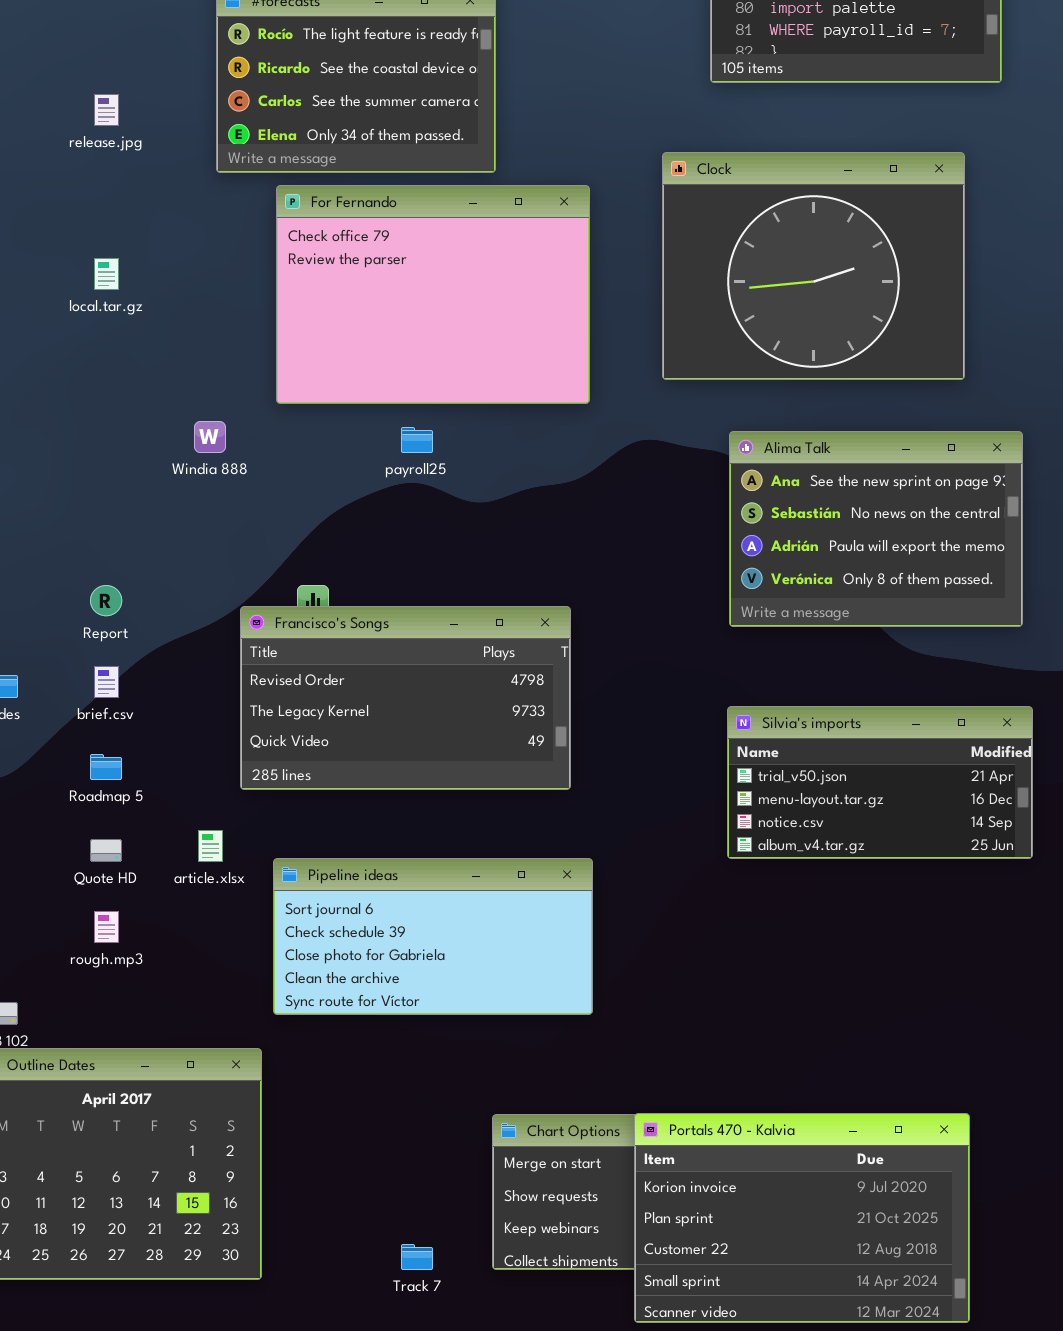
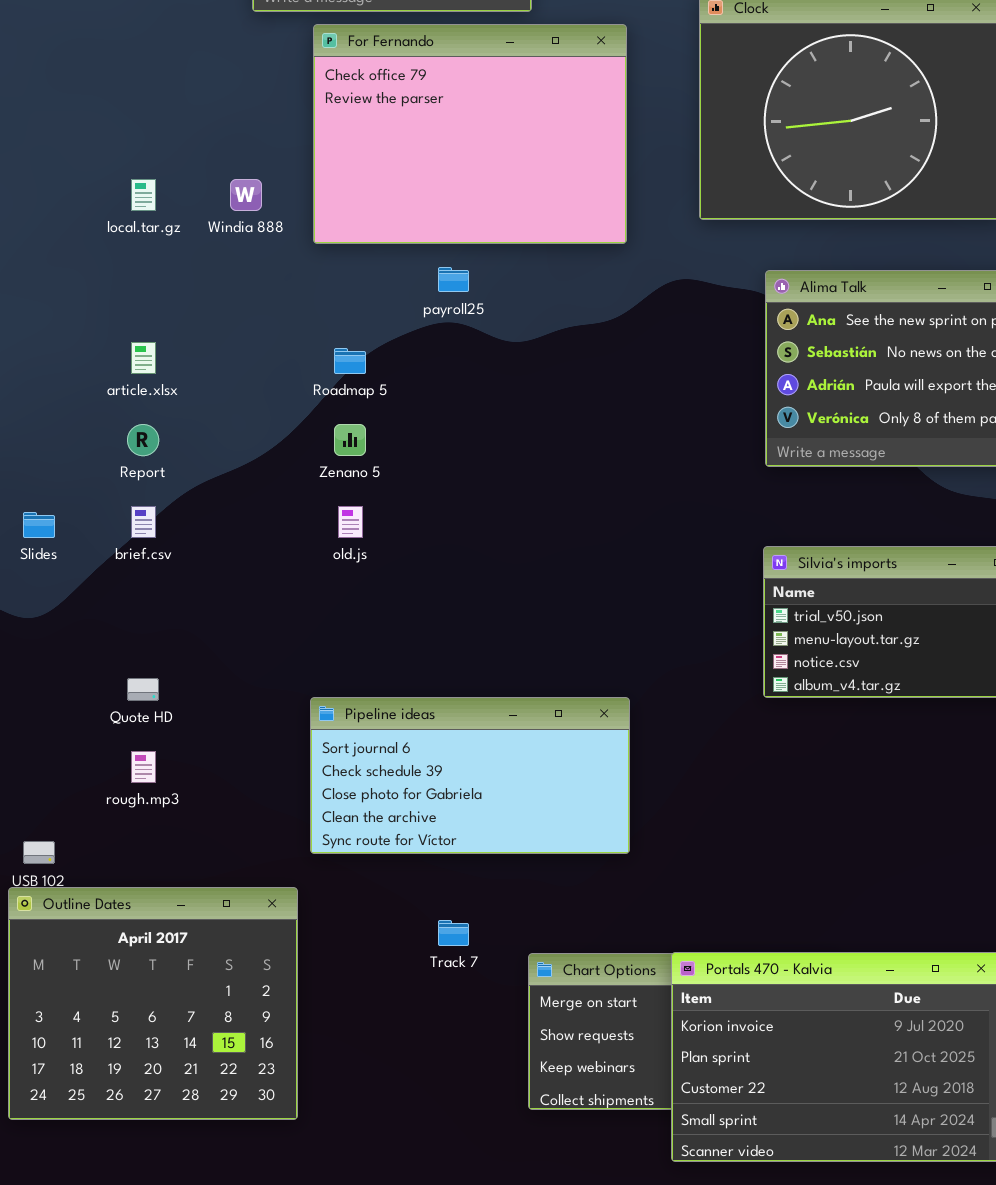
local.tar.gz: [94,258,119,290] -> [131,179,156,211], moved
Windia 888: [194,421,226,453] -> [230,179,262,211], moved
Francisco's Songs: [240,606,571,790] -> none, closed
Roadmap 5: [90,754,122,780] -> [334,348,366,374], moved
article.xlsx: [198,830,223,862] -> [131,342,156,374], moved
Track 7: [401,1244,433,1270] -> [438,920,469,946], moved

